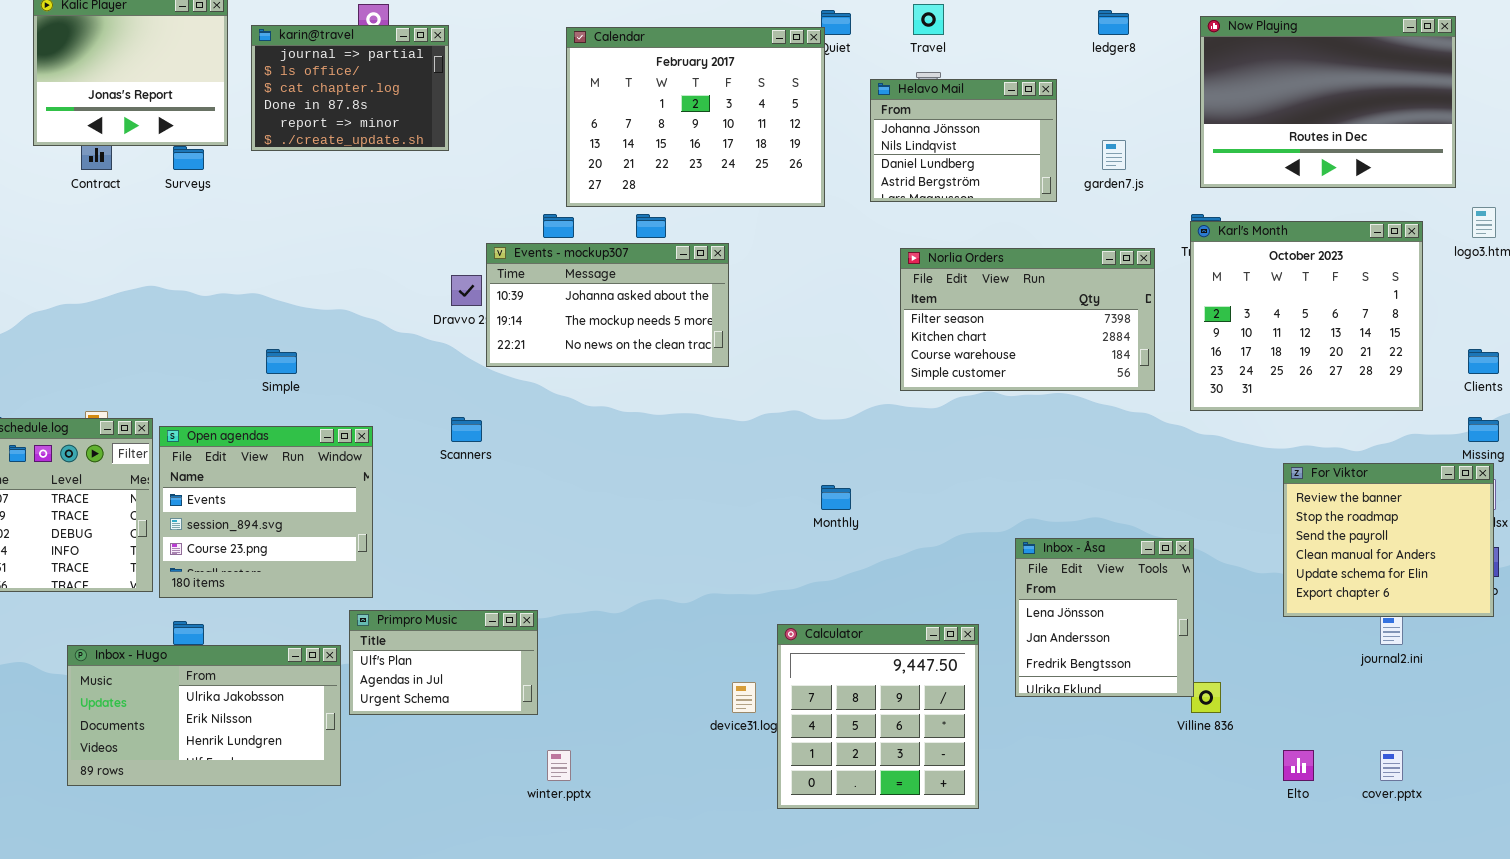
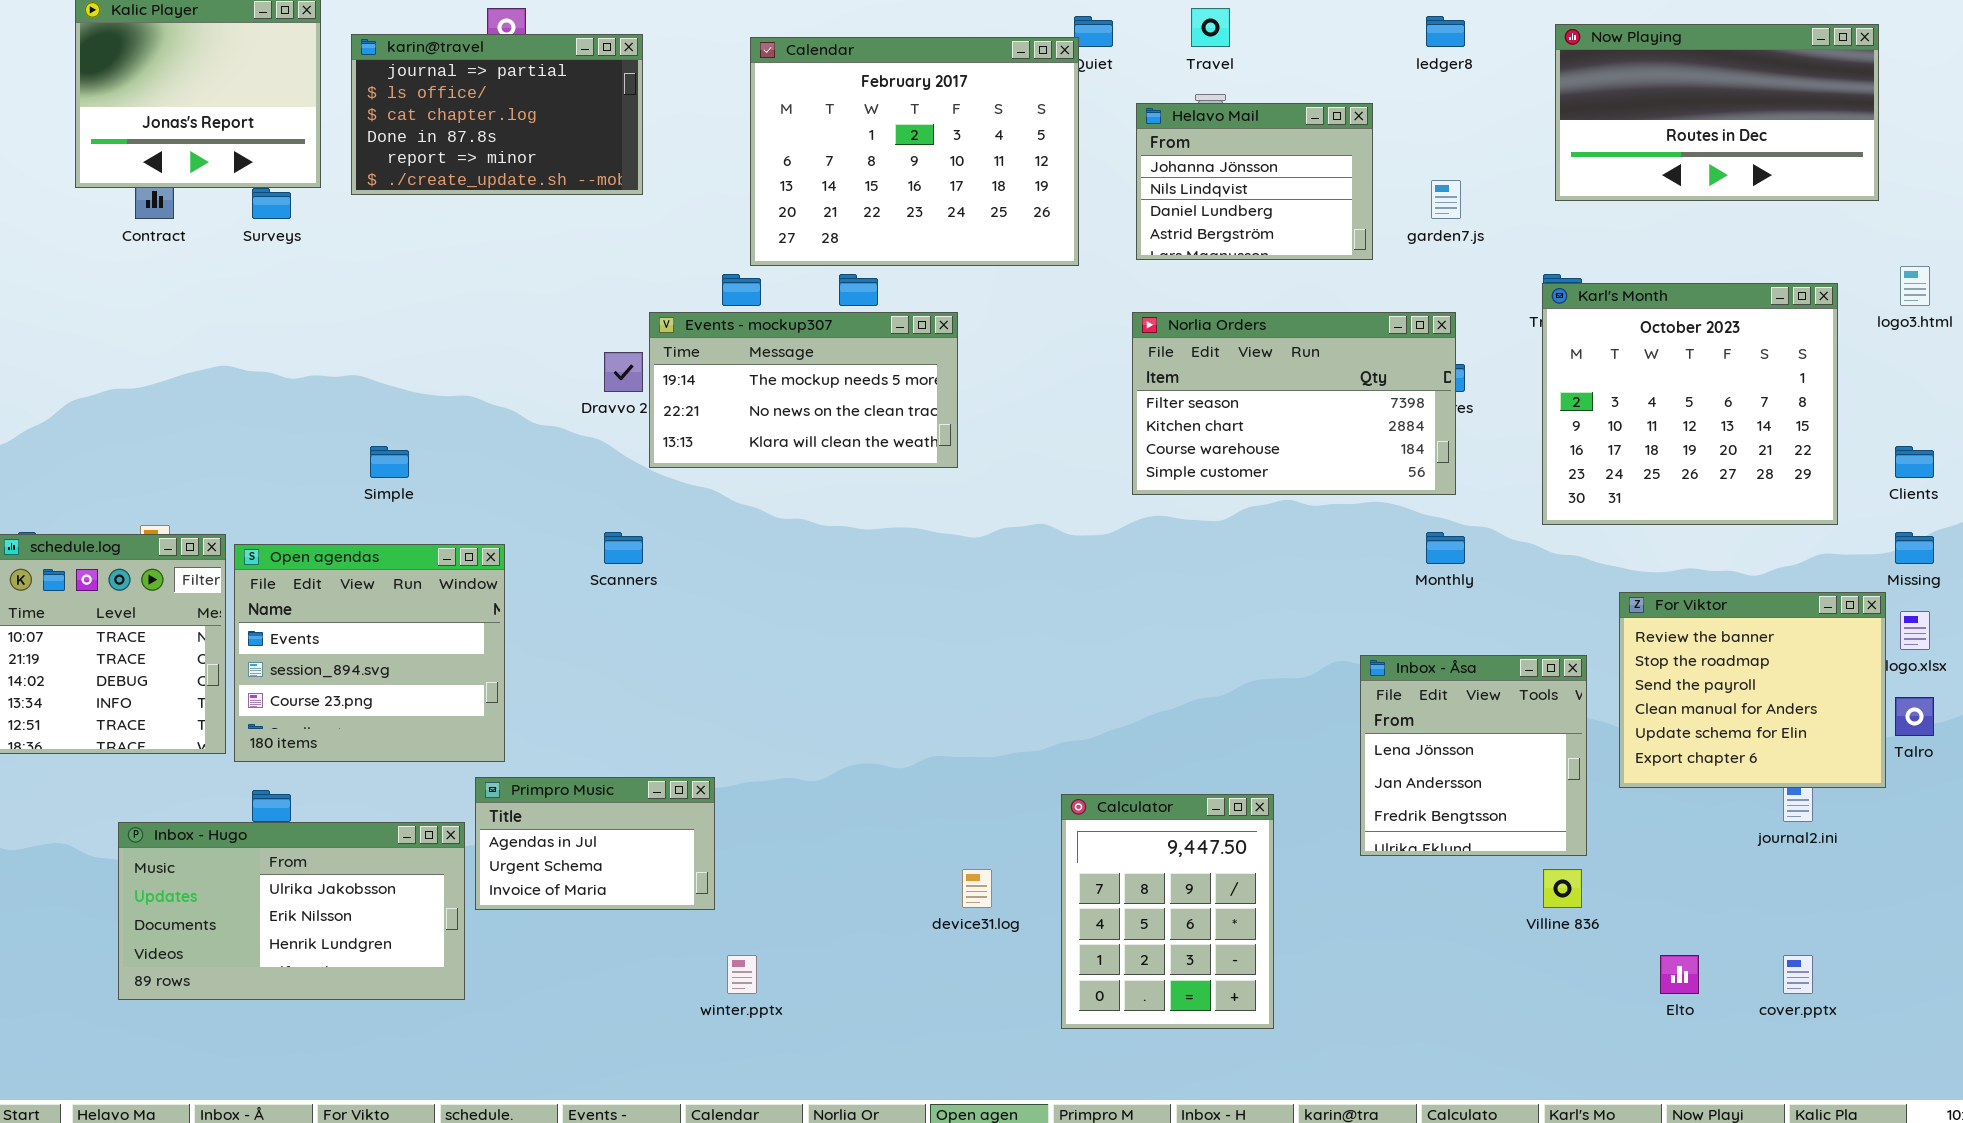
Now Playing: [1200,16,1456,188] -> [1555,24,1879,201], resized
karin@travel: [251,25,449,151] -> [351,34,643,195], resized
Events - mockup307: [486,243,729,367] -> [649,312,958,468], scrolled down 1 row
Norlia Orders: [900,248,1155,391] -> [1132,312,1456,495], moved
For Viktor: [1283,463,1494,617] -> [1619,592,1886,788], moved
Monthly: [821,485,851,510] -> [1426,532,1465,564], moved
Inbox - Åsa: [1015,538,1194,697] -> [1360,655,1587,856], moved
Primpro Music: [349,610,538,715] -> [475,777,715,910], scrolled down 1 row
Calculator: [777,624,979,809] -> [1061,794,1274,1029], resized

